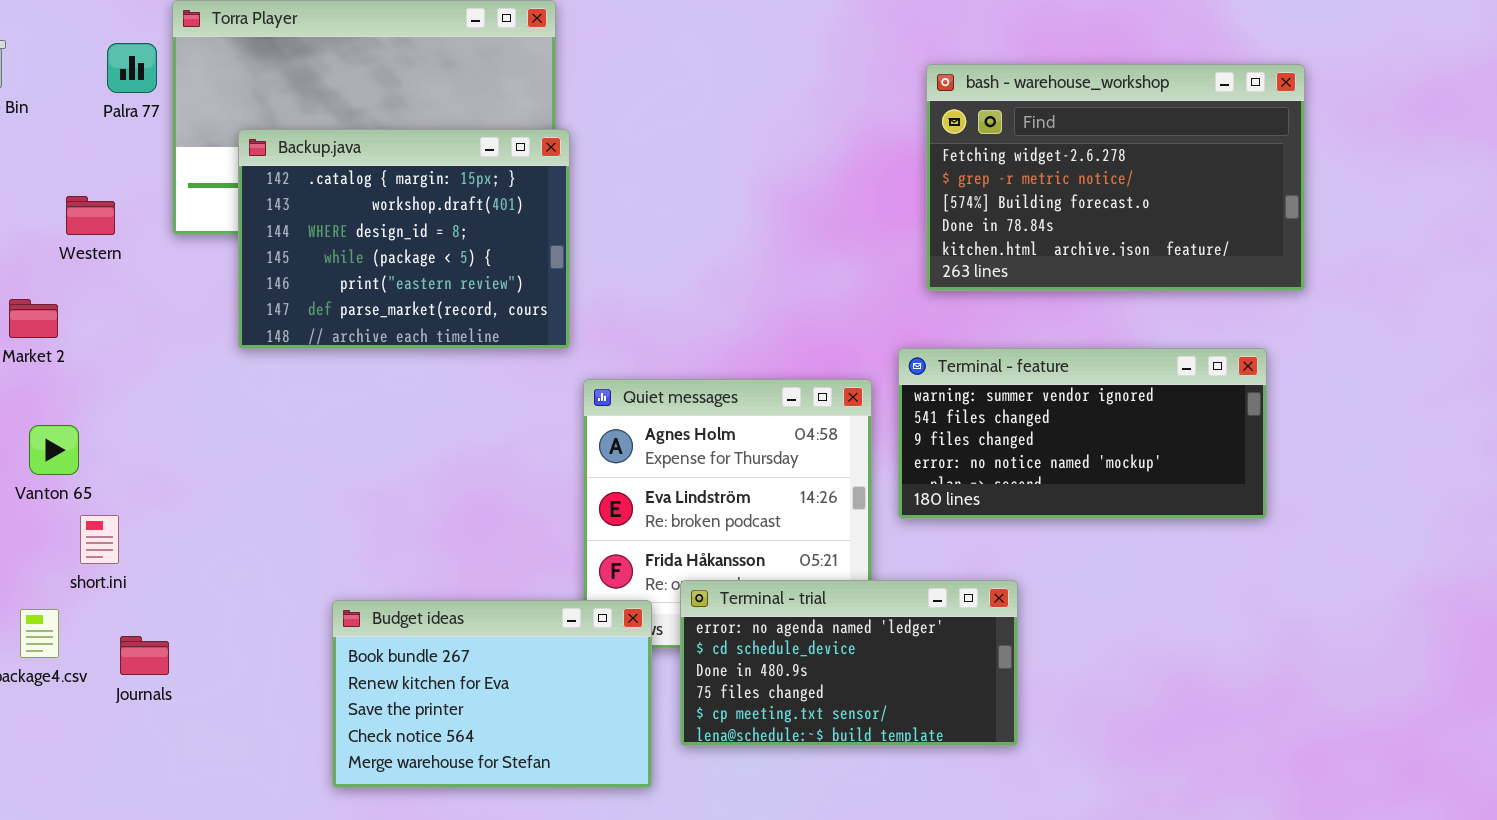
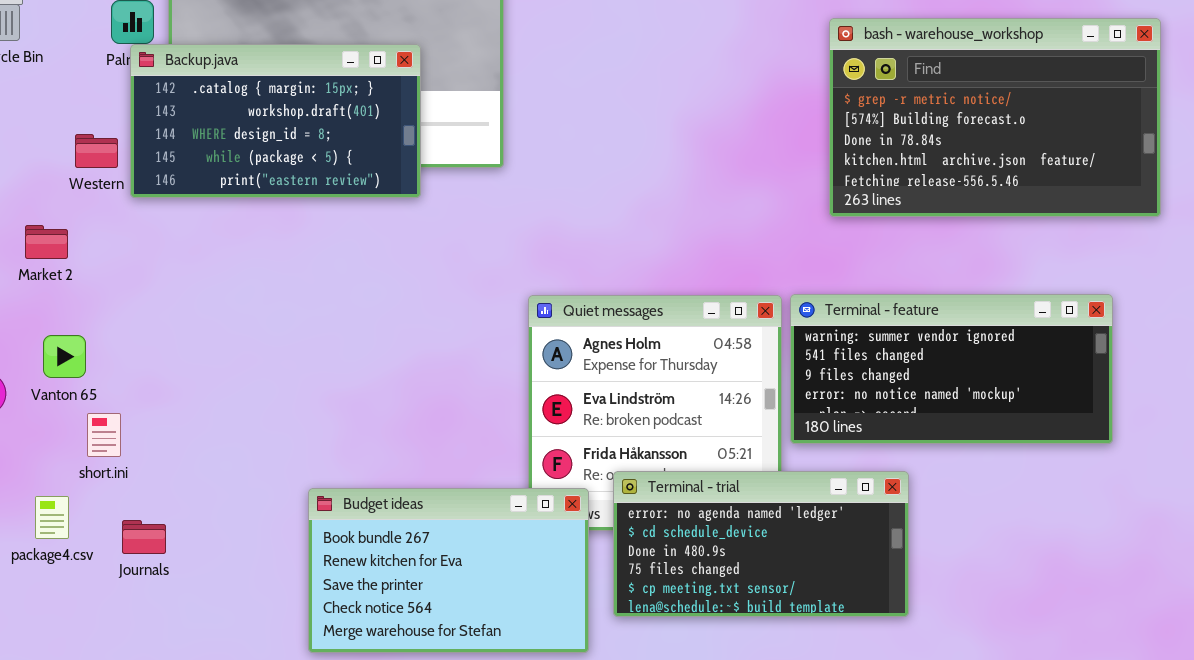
bash - warehouse_workshop: [926,64,1305,291] -> [829,18,1161,217], scrolled down 1 row
Backup.java: [238,129,570,349] -> [130,44,421,198], moved, resized
Terminal - feature: [898,348,1267,519] -> [790,294,1113,444], moved

